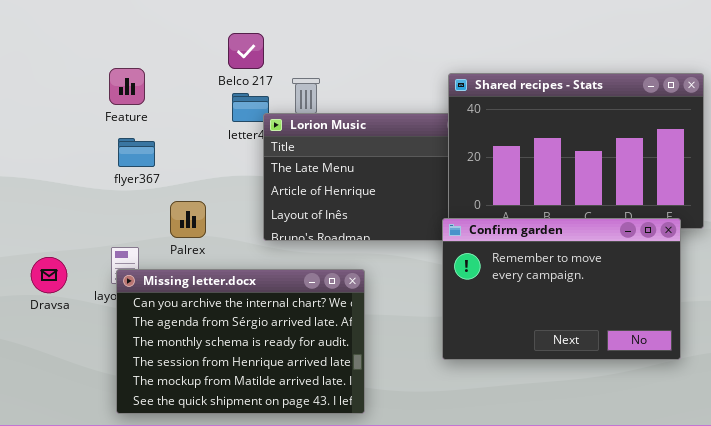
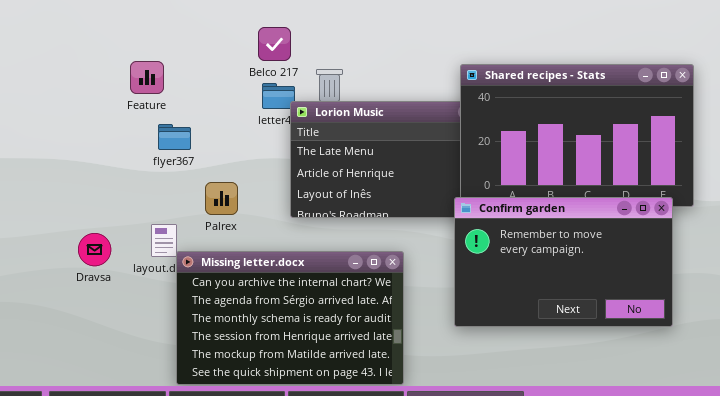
Feature: [109,68,145,105] -> [130,61,164,94], moved
Missing letter.docx: [116,269,365,414] -> [176,251,404,385], moved

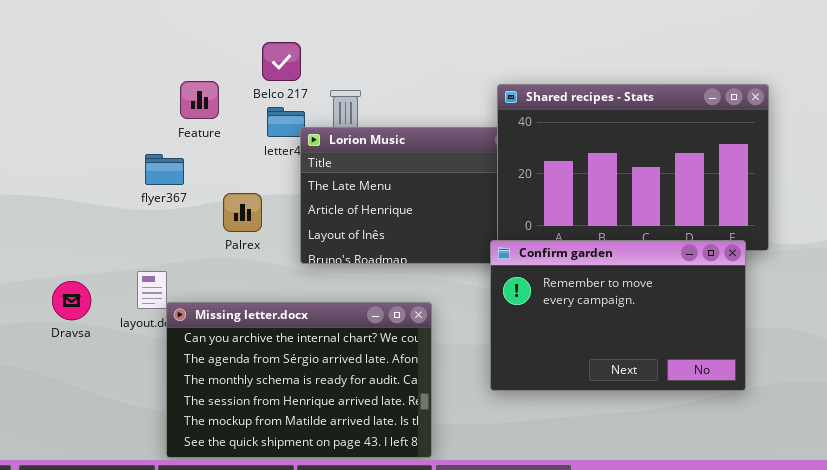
Feature: [130,61,164,94] -> [180,81,219,119], moved
Palrex: [205,182,238,215] -> [223,193,262,232], moved

